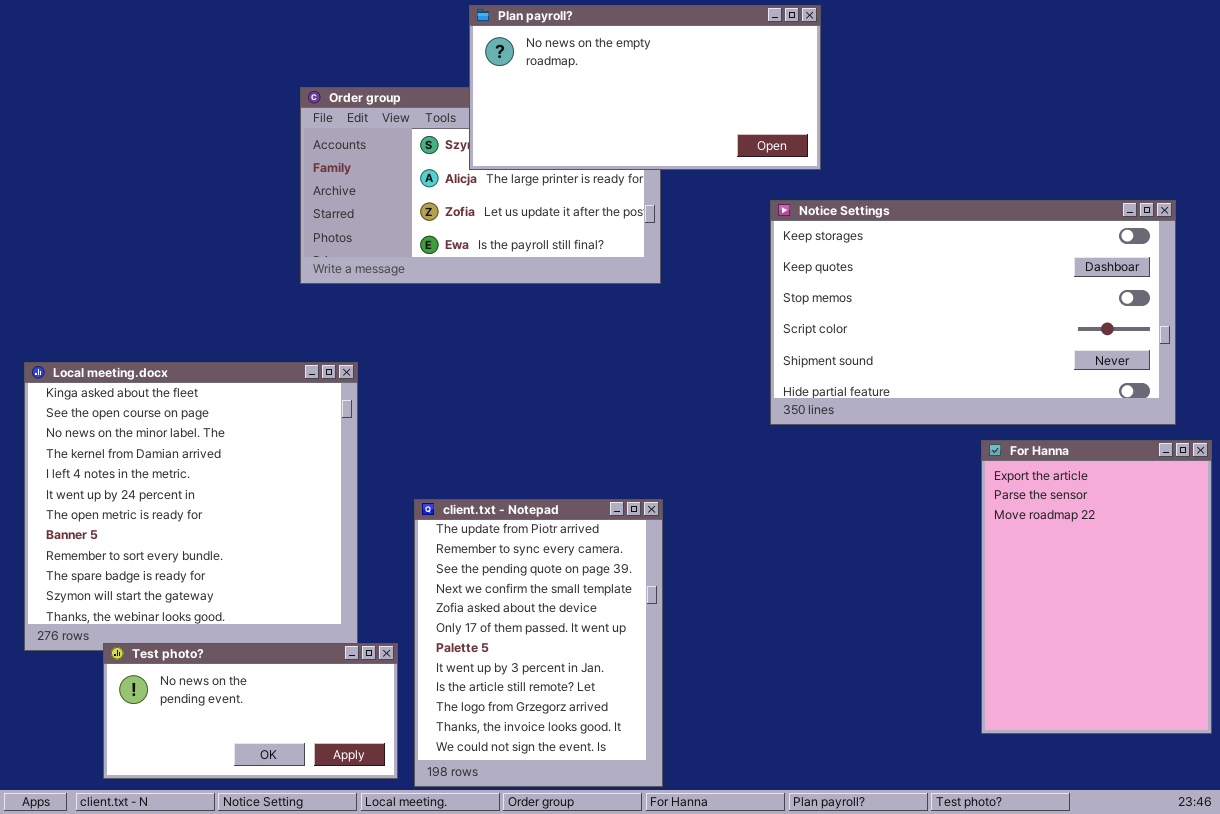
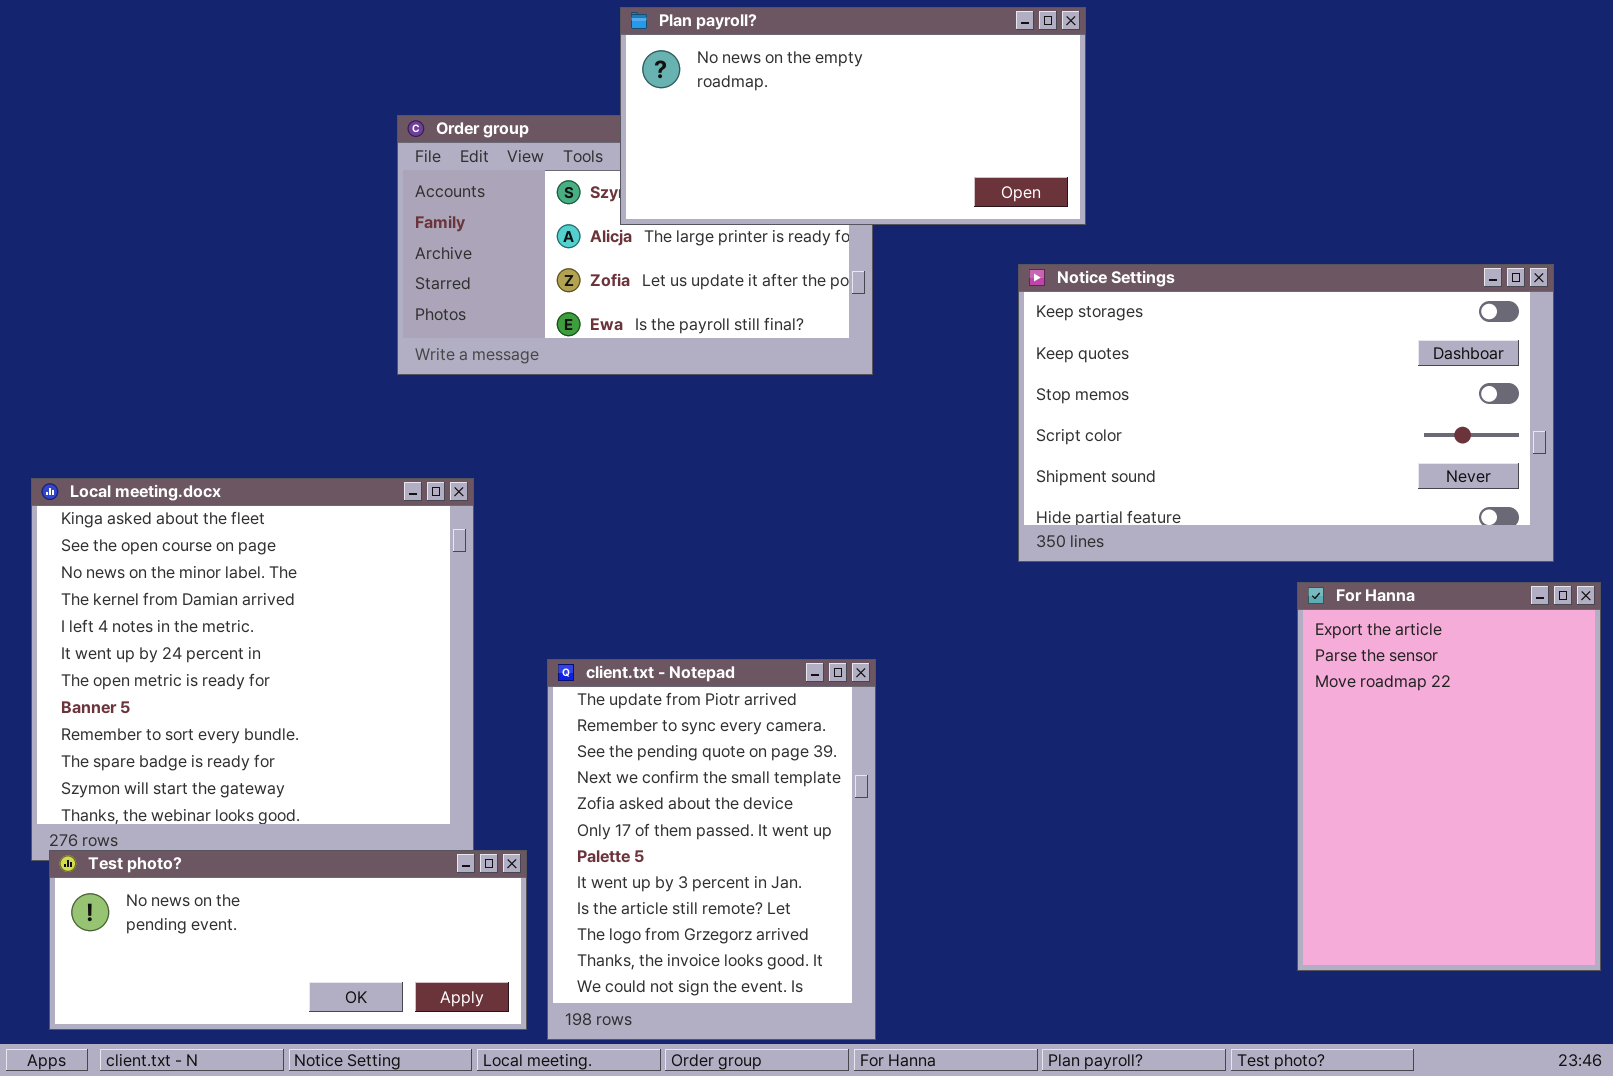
Test photo?: [103,643,398,779] -> [49,850,527,1030], resized

